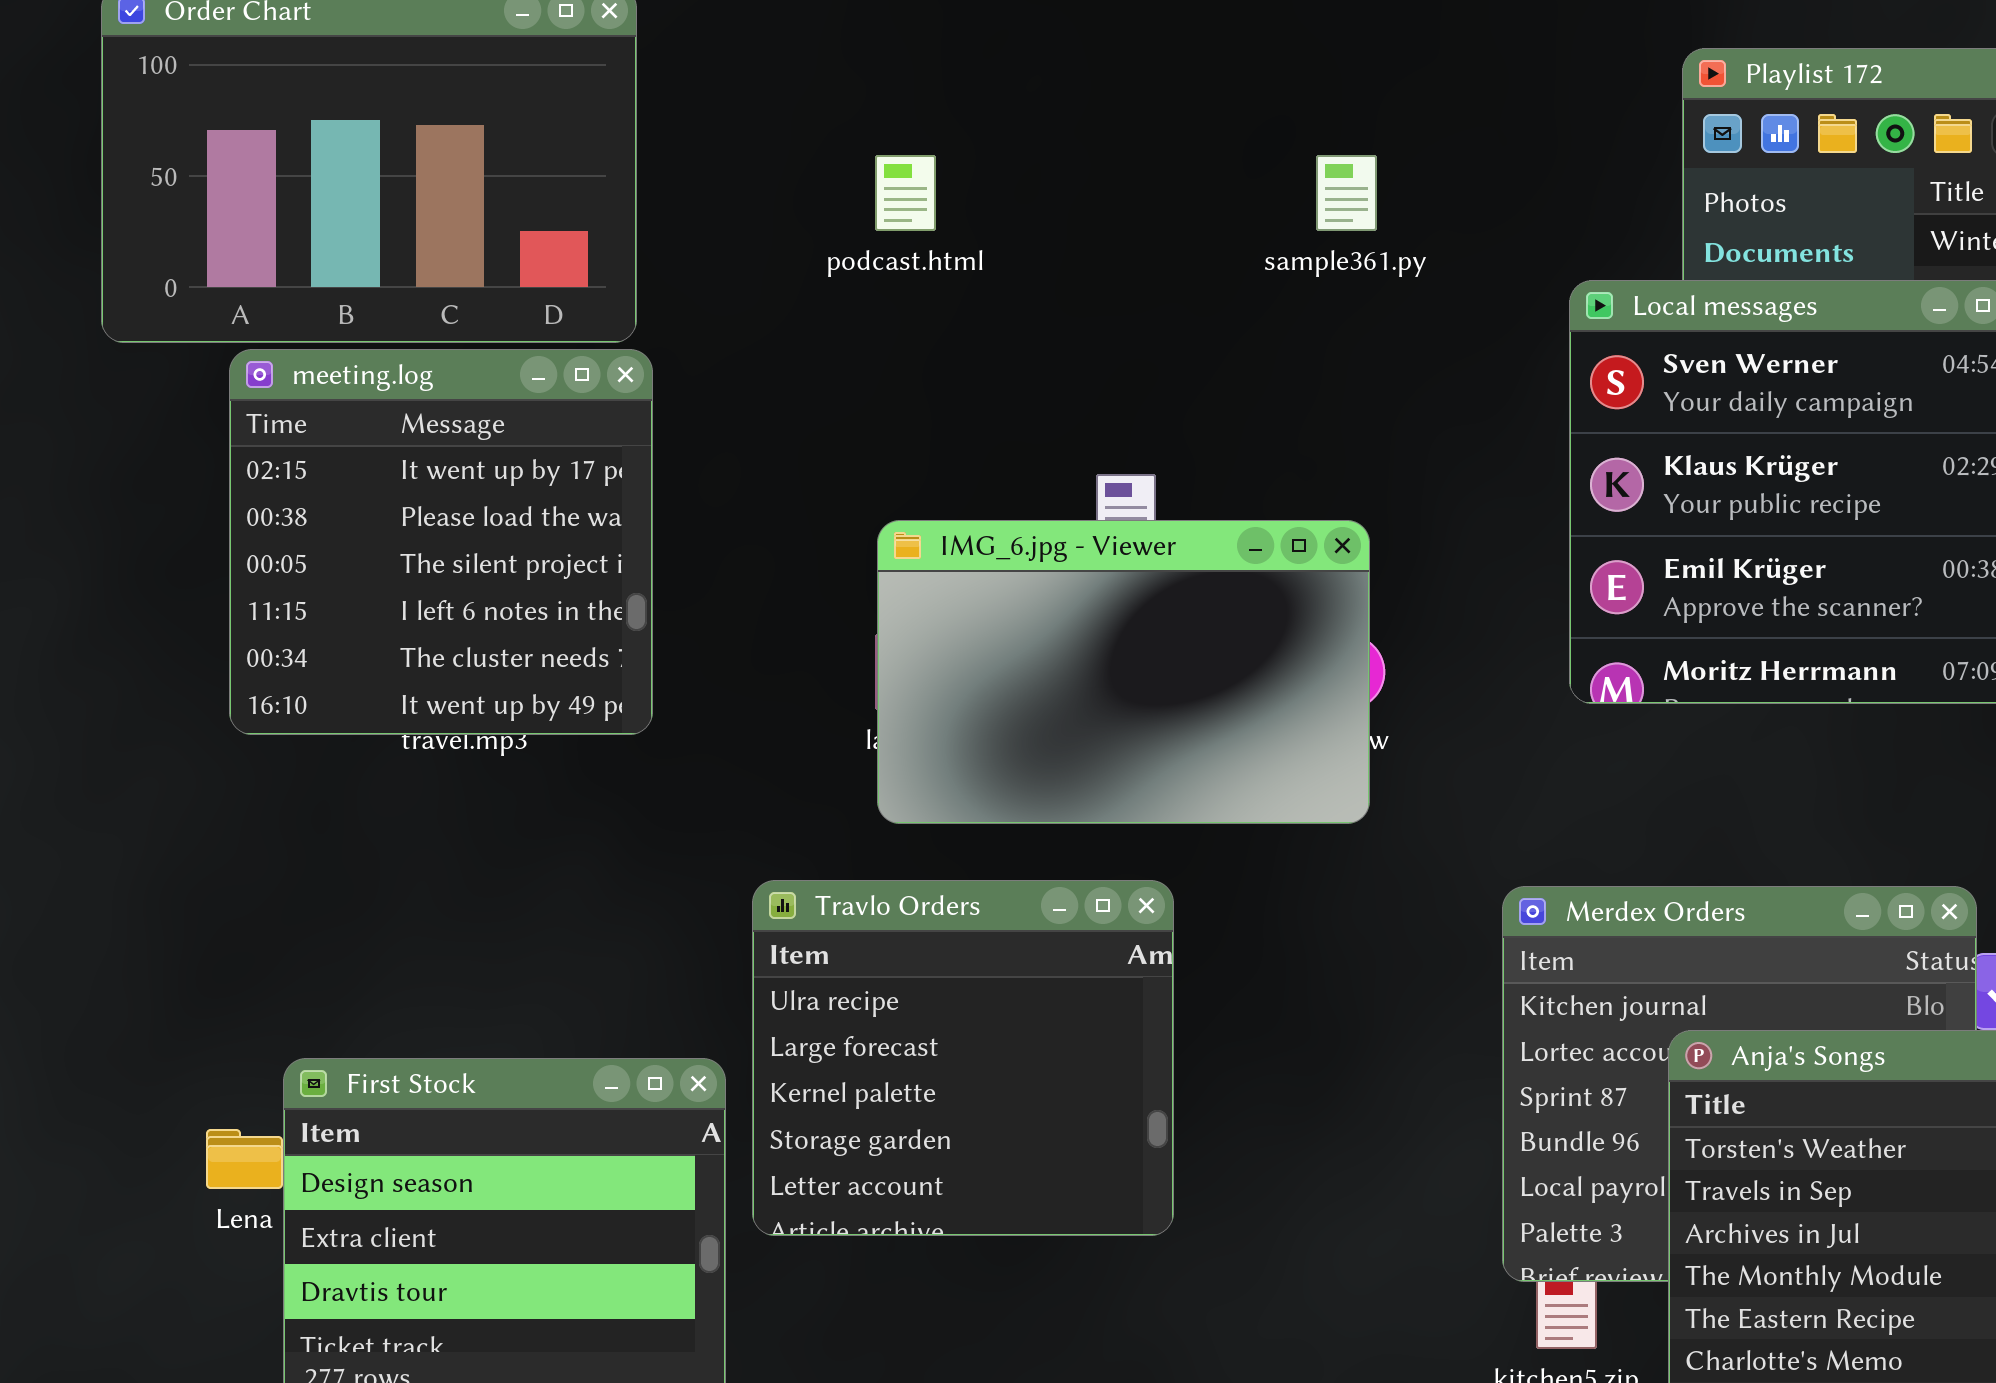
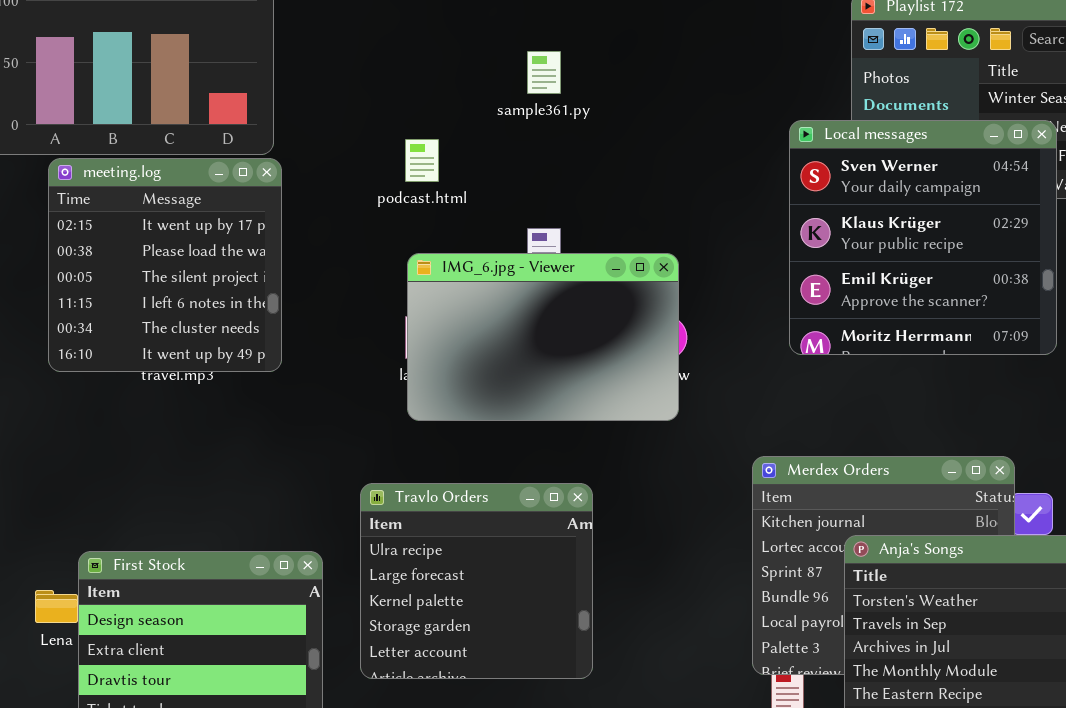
podcast.html: [875,155,936,231] -> [405,139,439,182], moved
sample361.py: [1316,155,1377,231] -> [527,51,561,94], moved
Travlo Orders: [752,880,1174,1236] -> [360,483,593,679], moved

